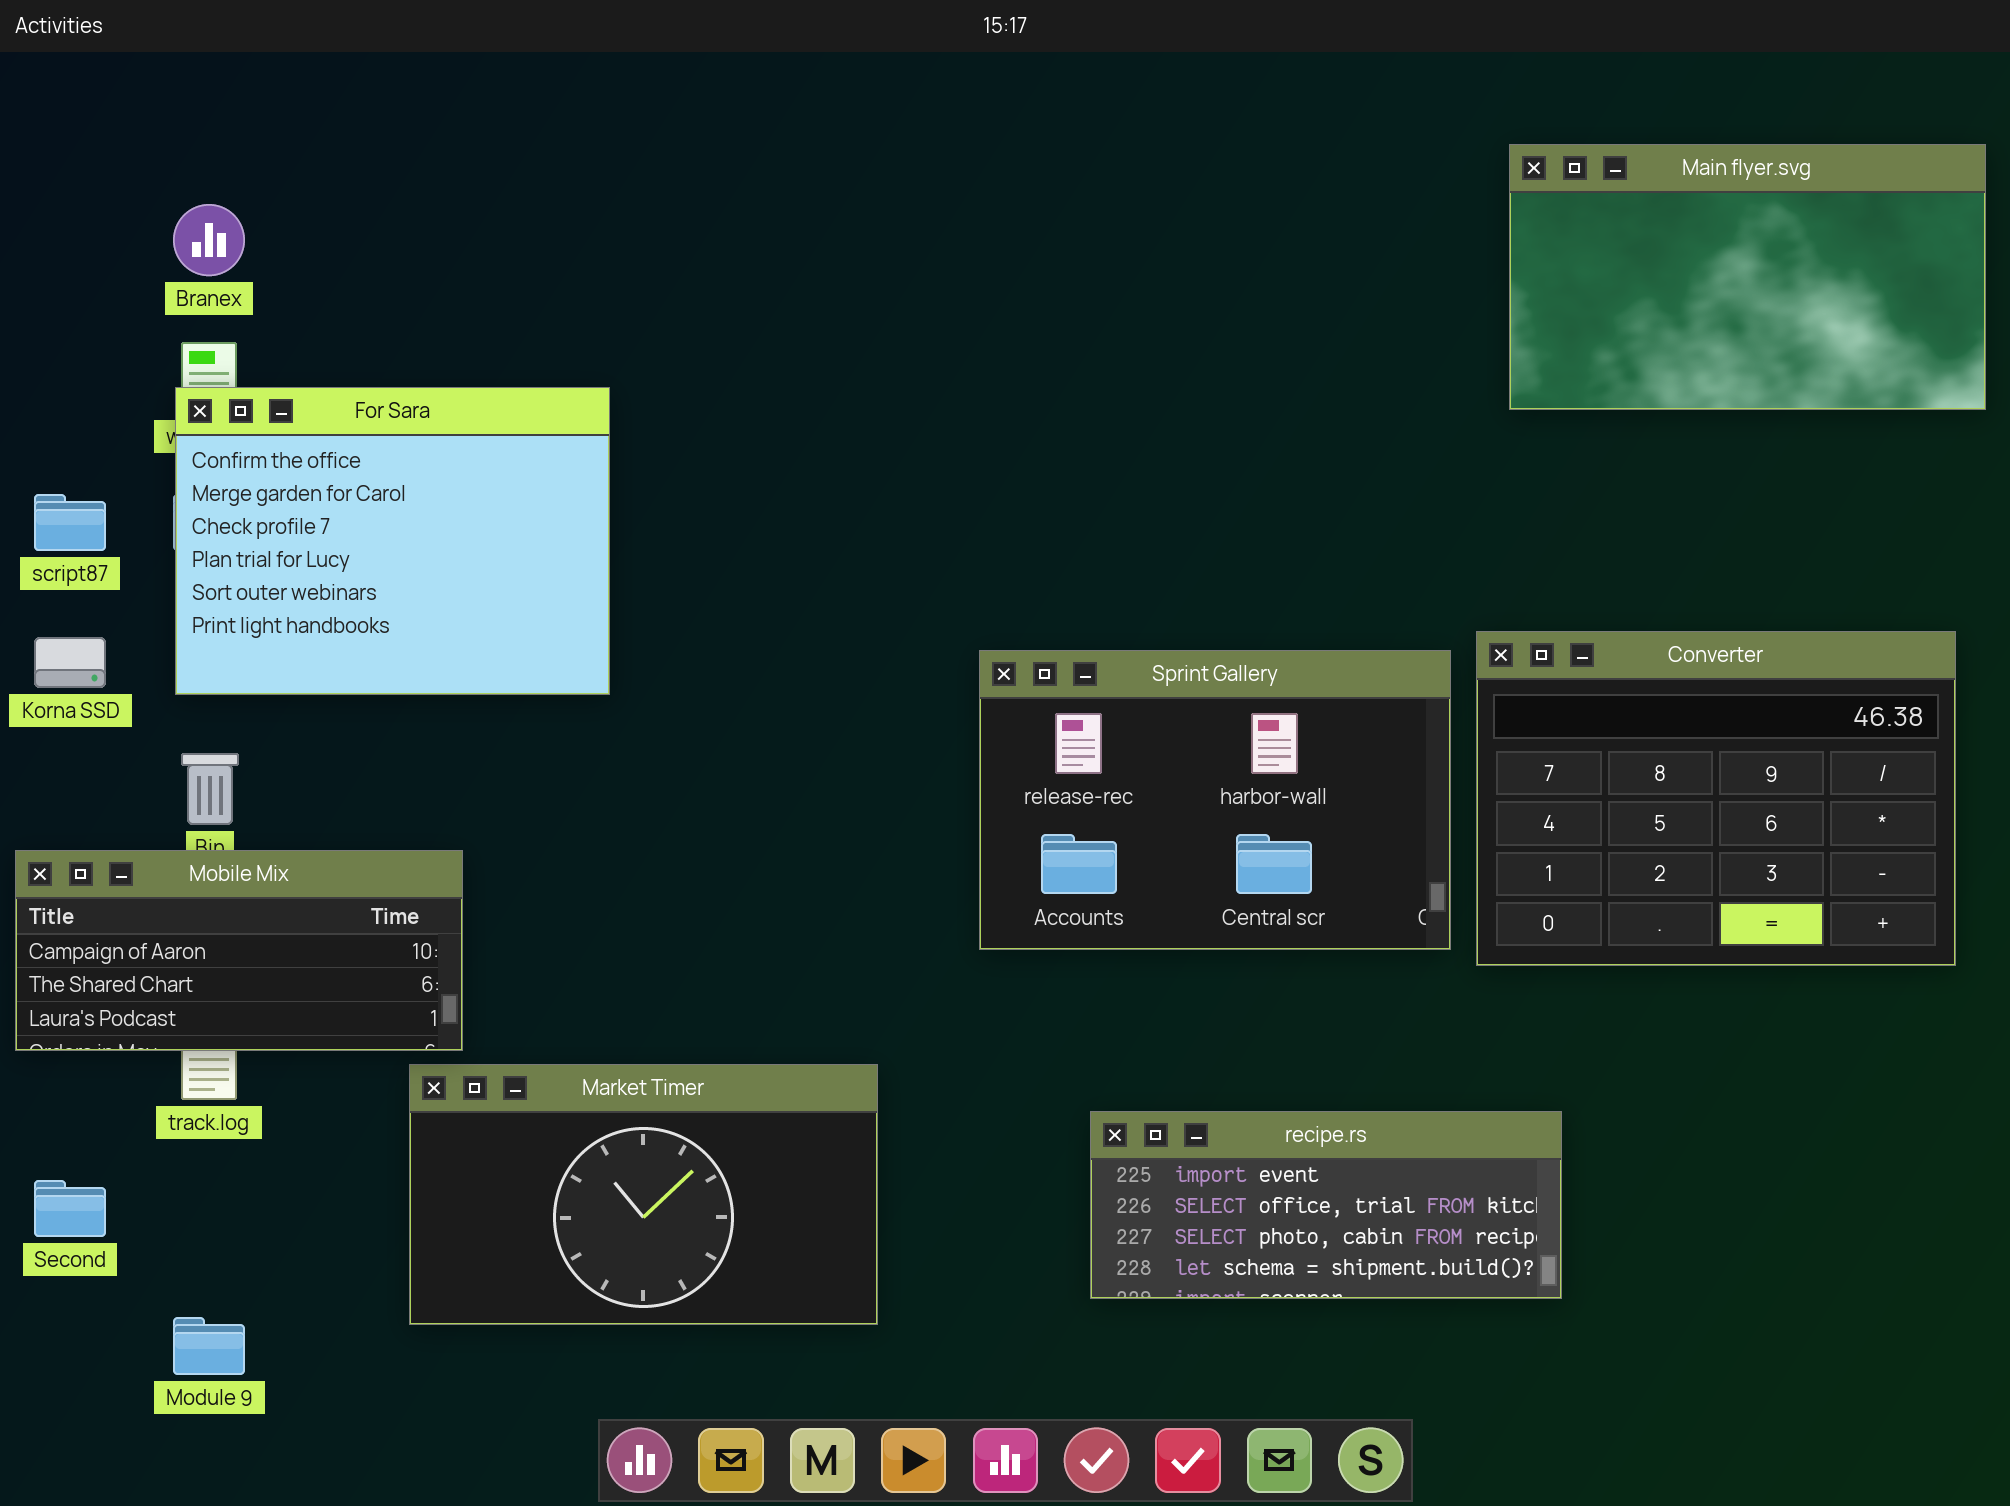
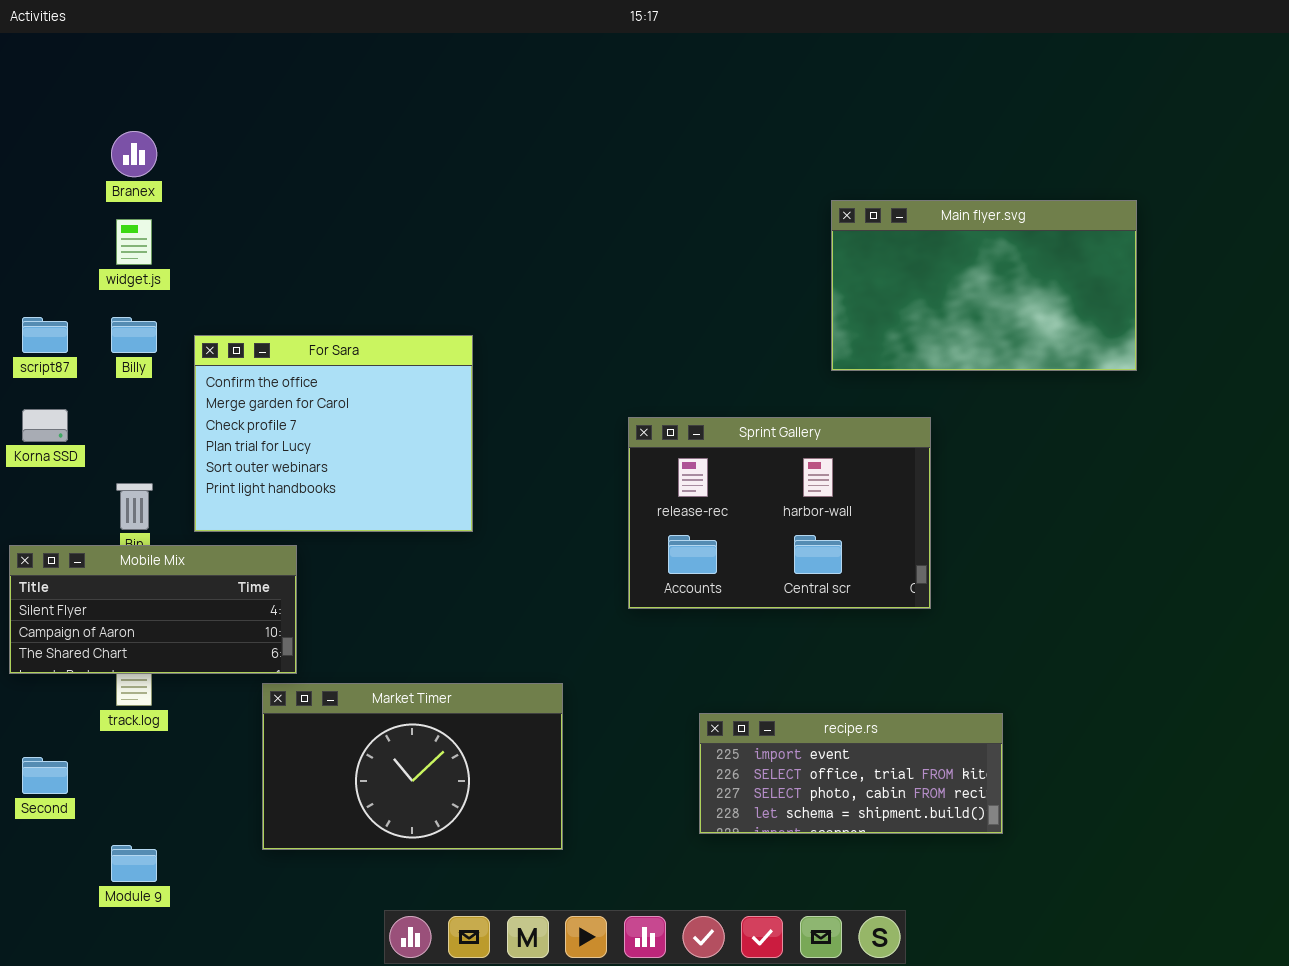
Main flyer.svg: [1509,144,1986,410] -> [831,200,1137,371], moved
For Sara: [175,387,610,695] -> [194,335,473,532], moved
Converter: [1476,631,1956,966] -> none, closed
Mobile Mix: [15,850,463,1051] -> [9,545,297,674], scrolled up 1 row

